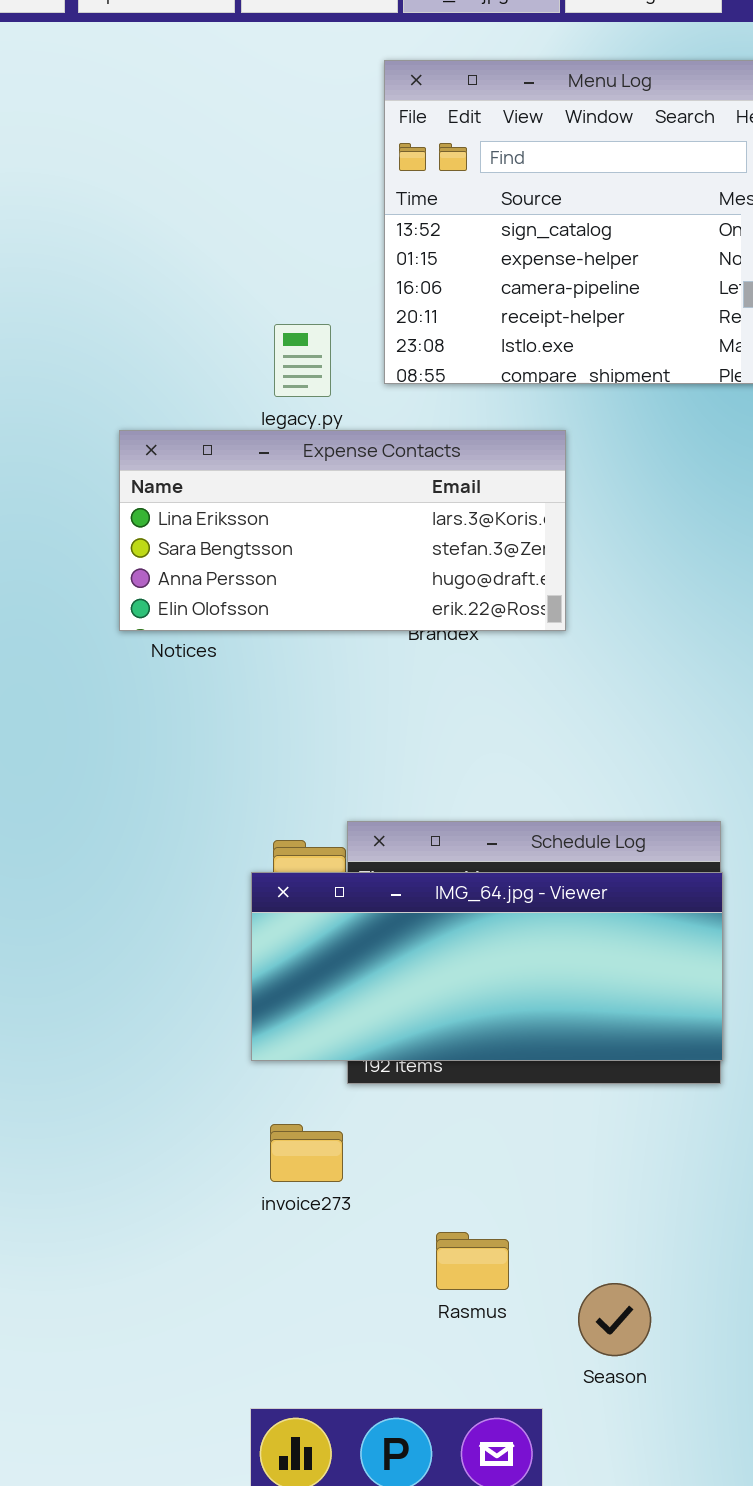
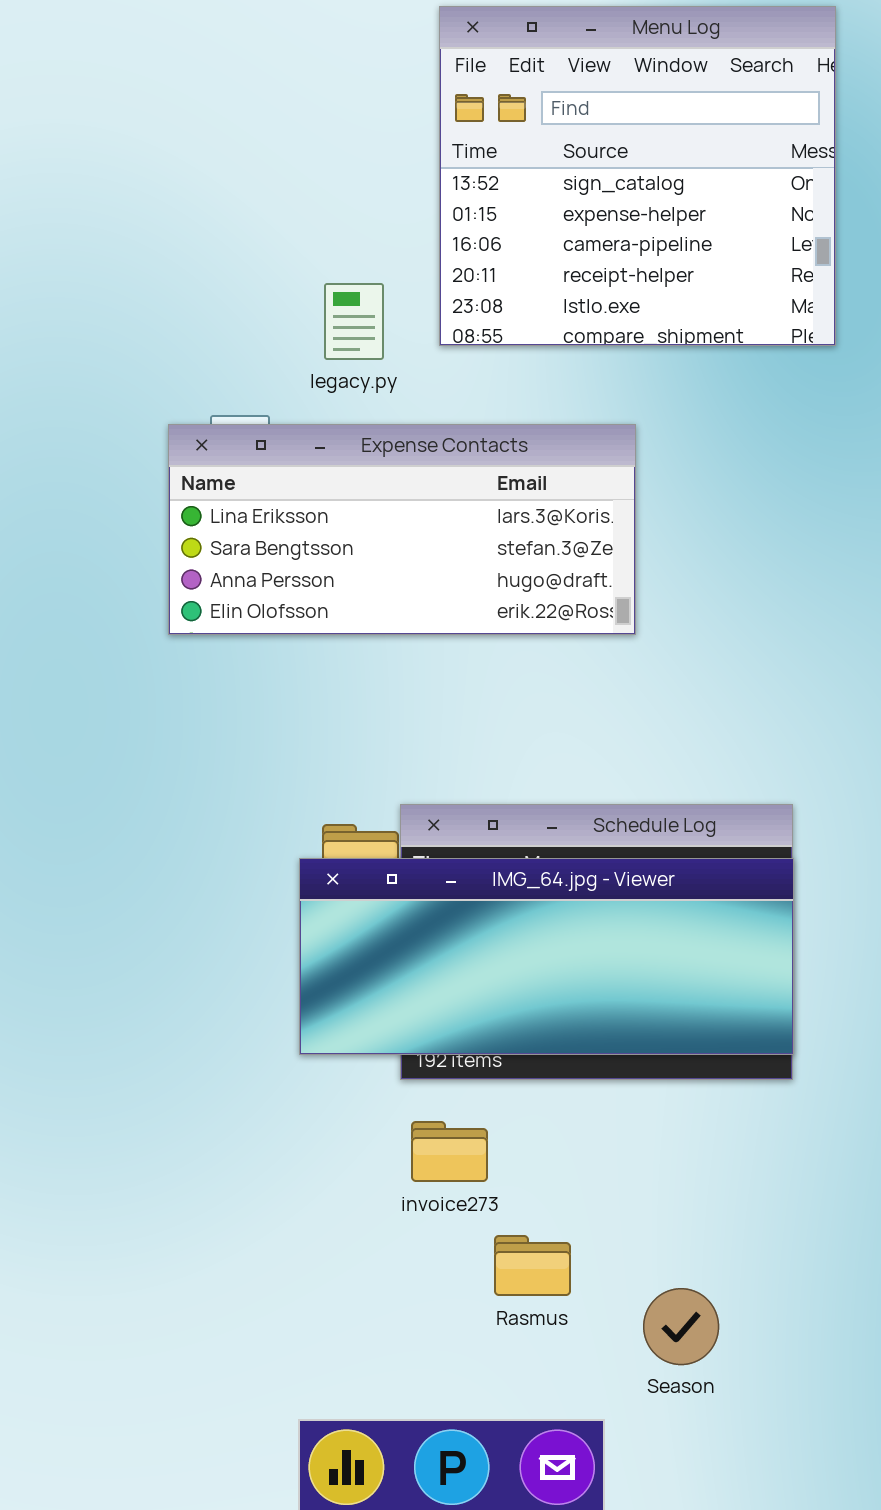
Expense Contacts: [119,430,566,631] -> [168,424,636,635], moved
invoice273: [270,1124,343,1182] -> [411,1121,488,1182], moved

